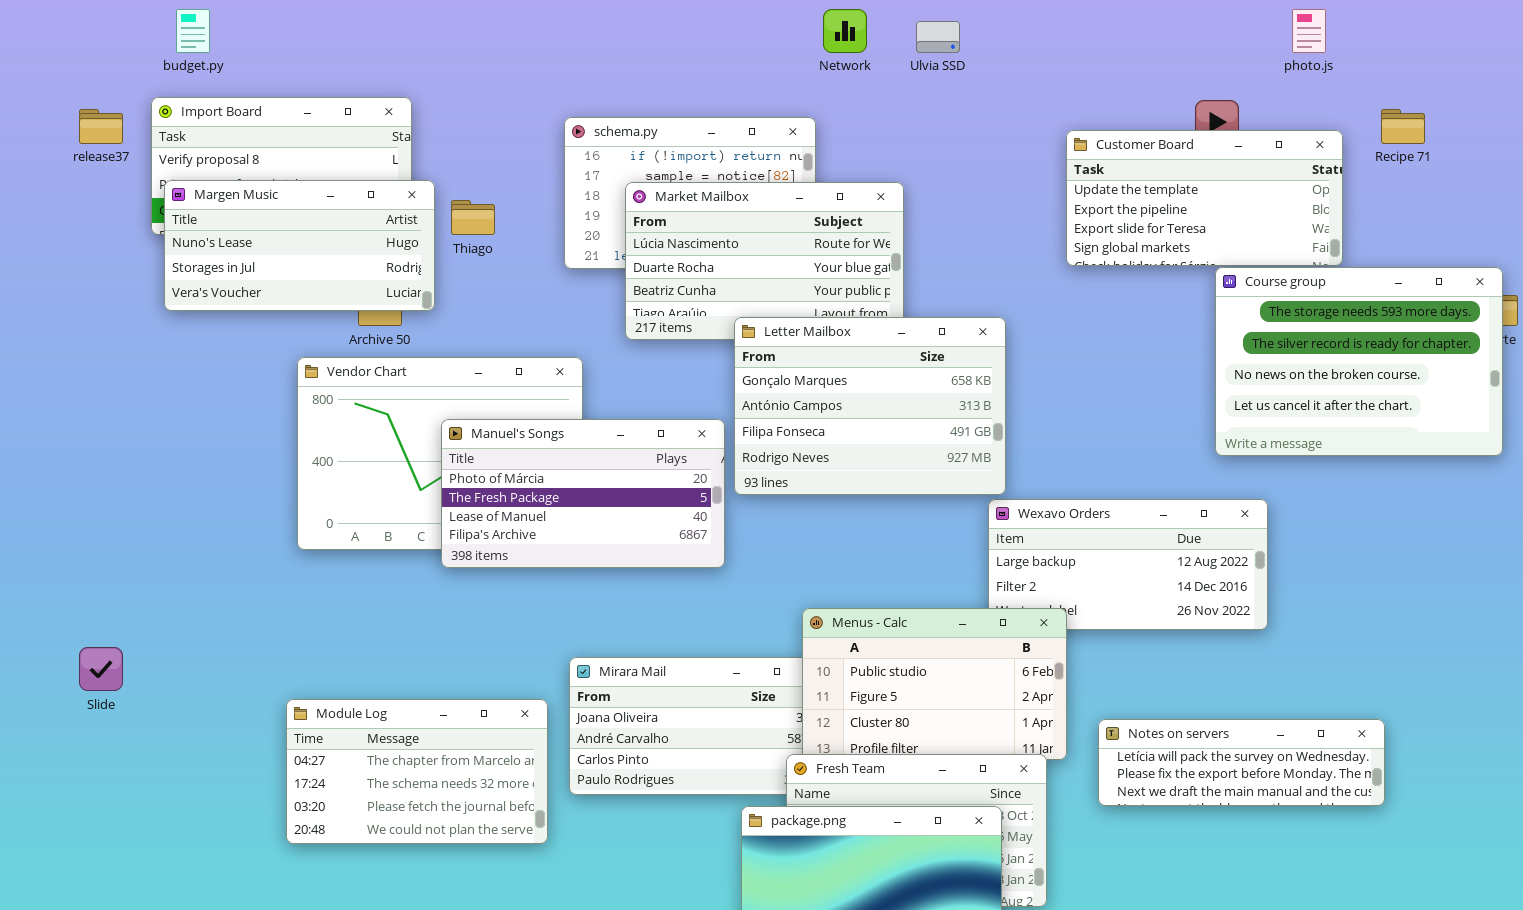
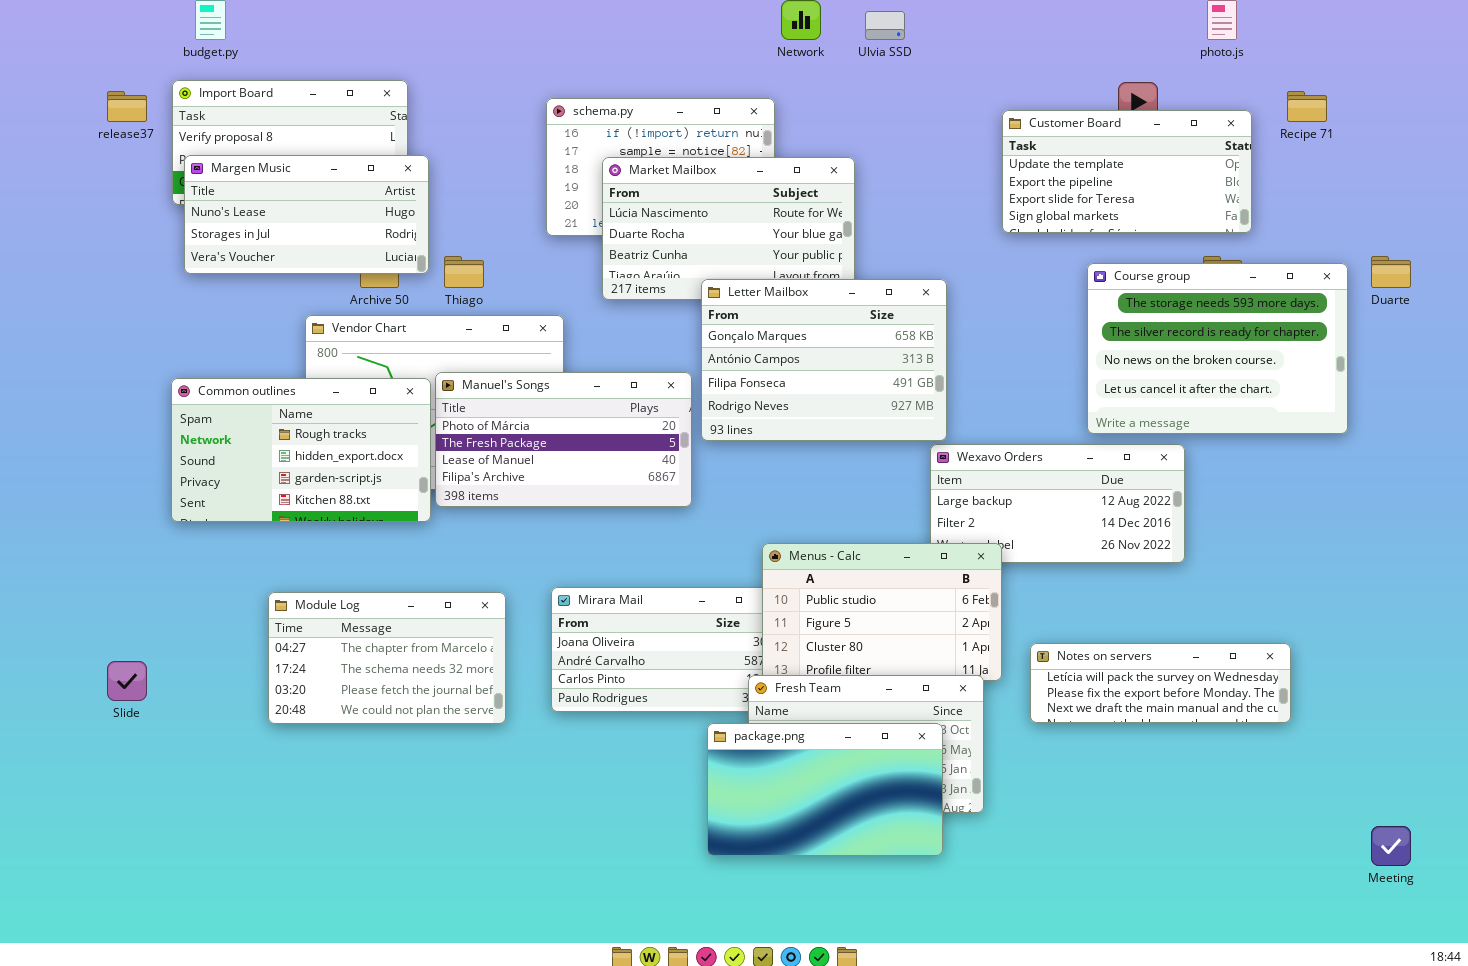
Thiago: [451,200,495,235] -> [444,256,484,288], moved
Course group: [1215,267,1503,456] -> [1087,263,1348,434], moved
Common outlines: none -> [171,378,431,522], opened
Slide: [79,647,123,691] -> [107,661,147,701], moved
Module Log: [286,699,548,844] -> [268,592,506,724], moved

